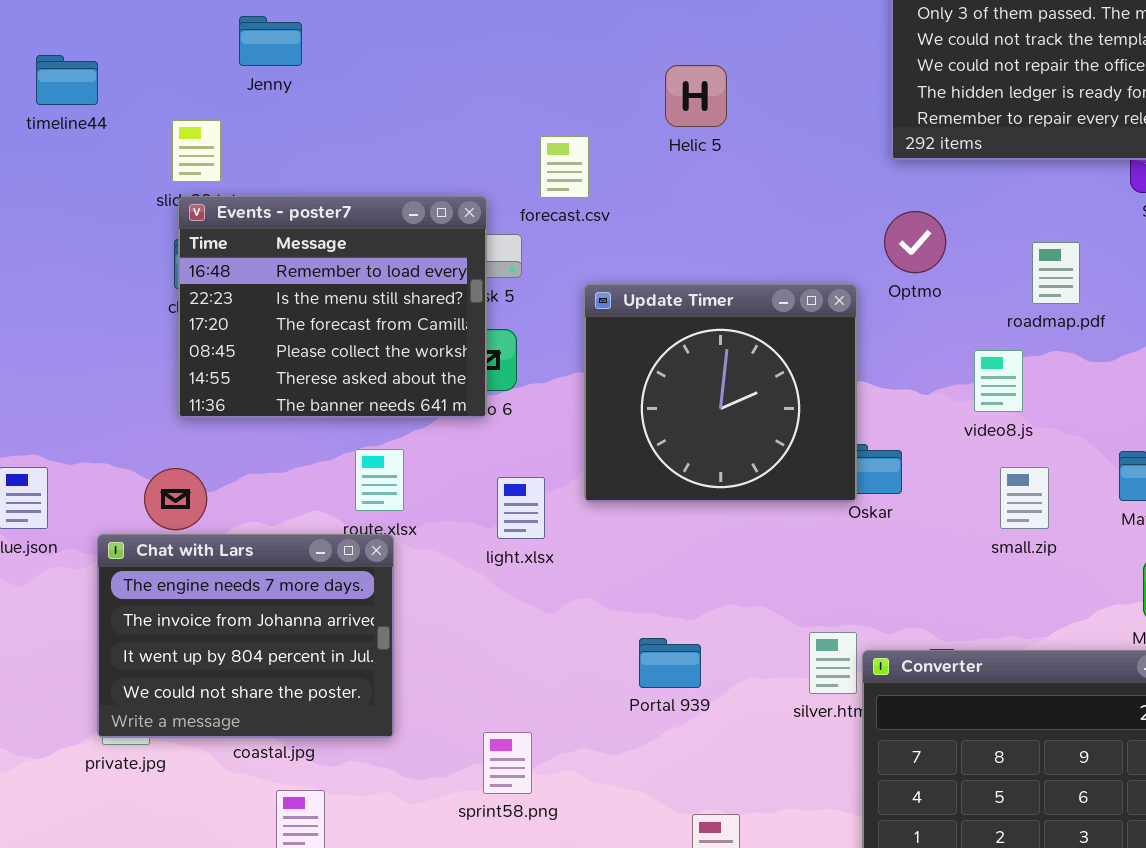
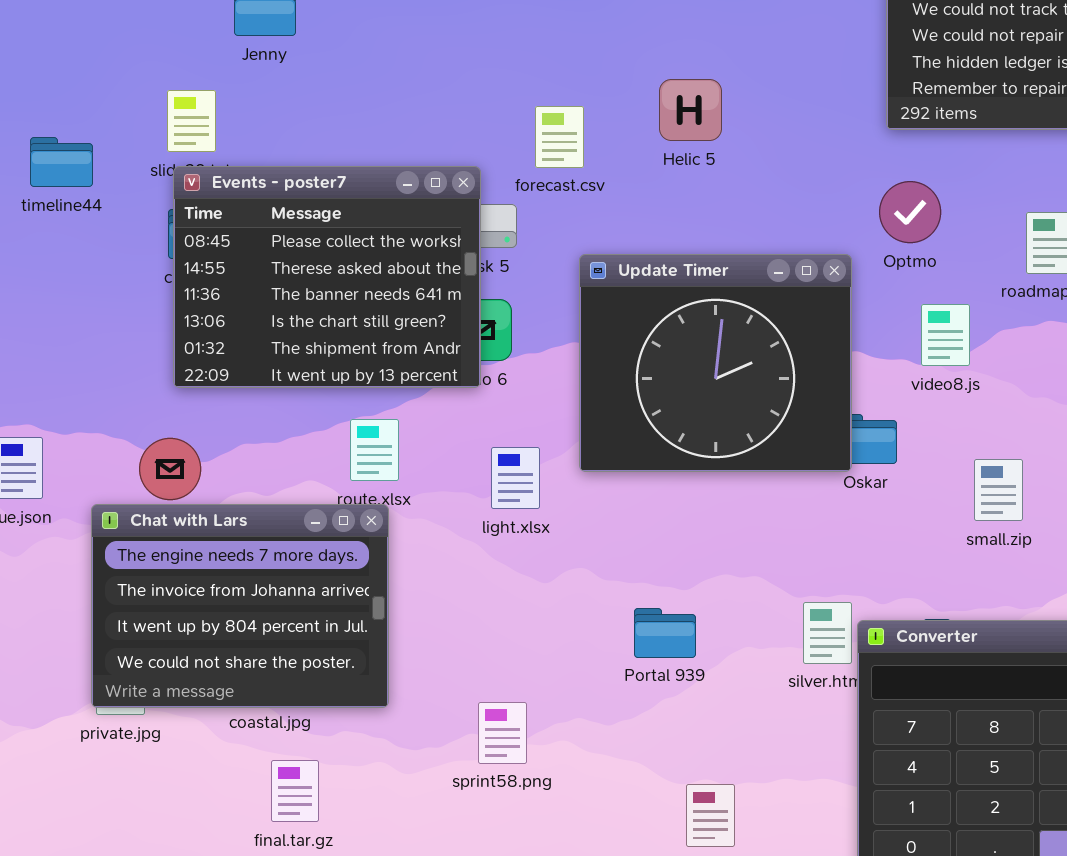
timeline44: [36,55,98,105] -> [30,137,93,187], moved
Helic 5: [665,65,727,127] -> [659,79,722,141], moved
Events - poster7: [178,196,487,418] -> [173,166,481,388], scrolled down 3 rows
video8.js: [974,350,1023,412] -> [921,304,970,366], moved
small.zip: [1000,467,1049,529] -> [974,459,1023,521], moved

